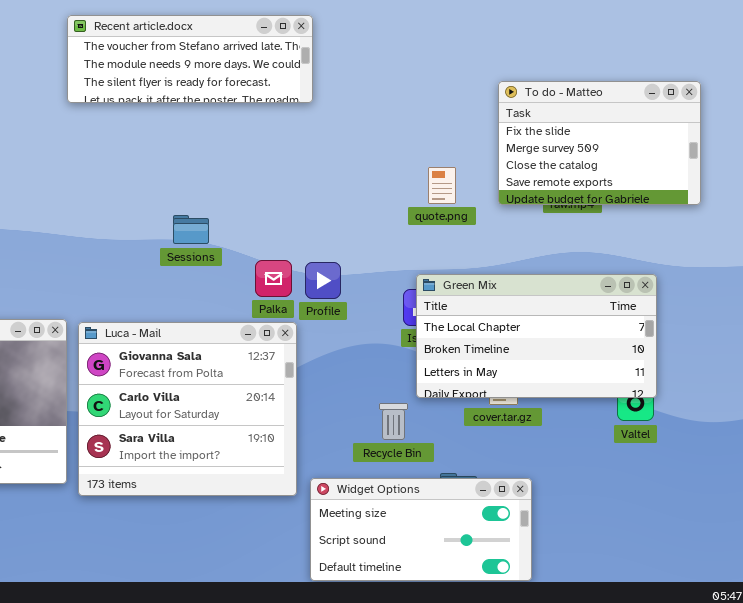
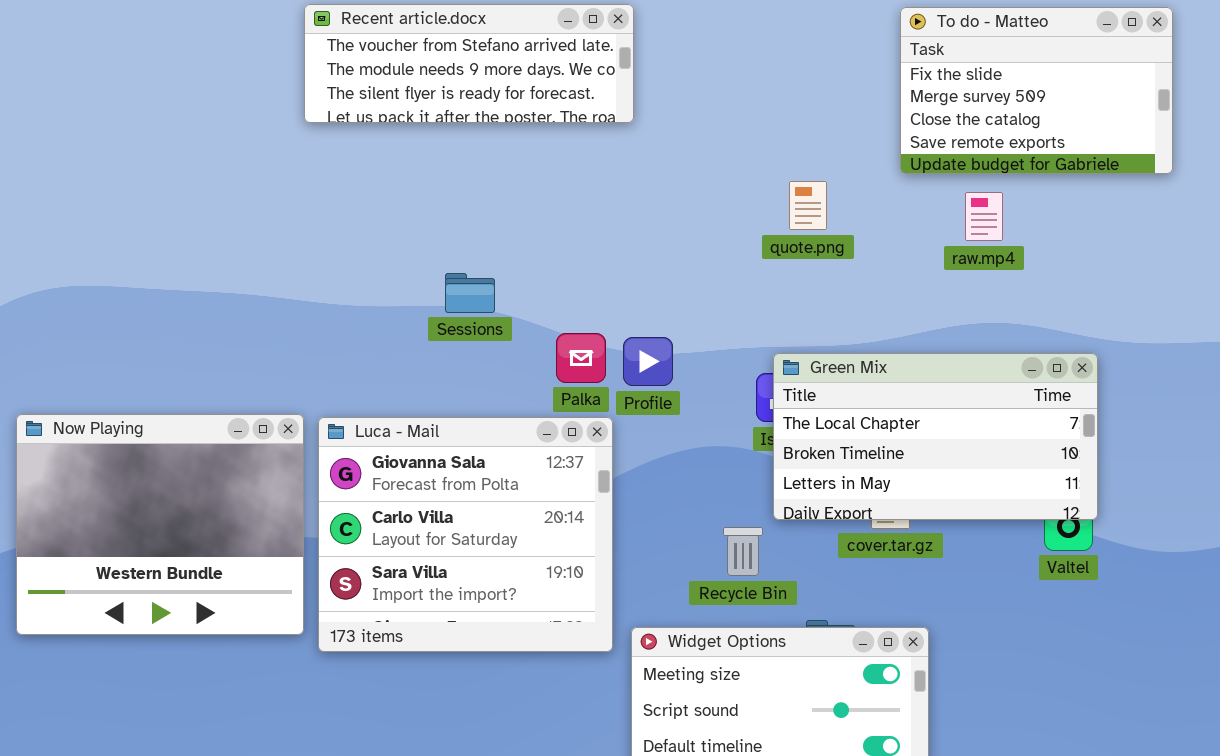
To do - Matteo: [498,81,701,205] -> [900,7,1173,174], moved
quote.png: [428,167,456,204] -> [789,181,827,230], moved

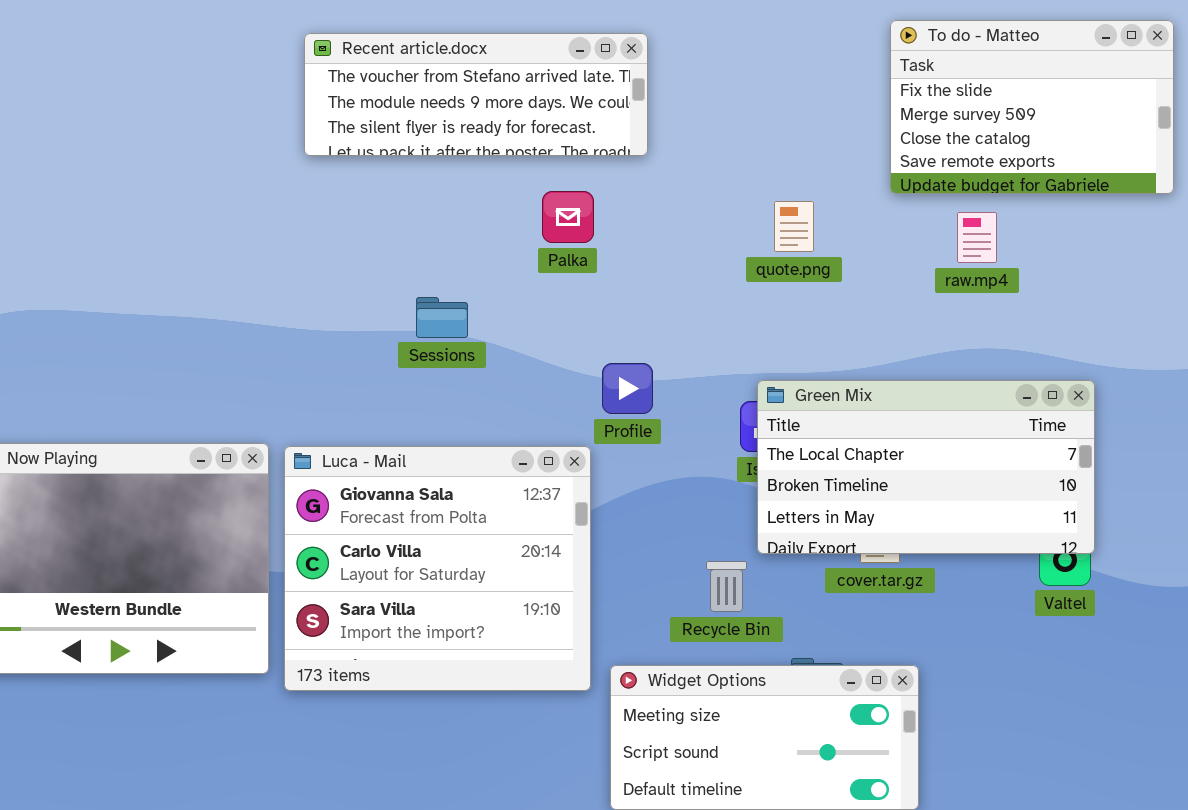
Recent article.docx: [304,4,634,123] -> [304,33,648,156], moved
Palka: [556,333,606,383] -> [542,191,594,243], moved

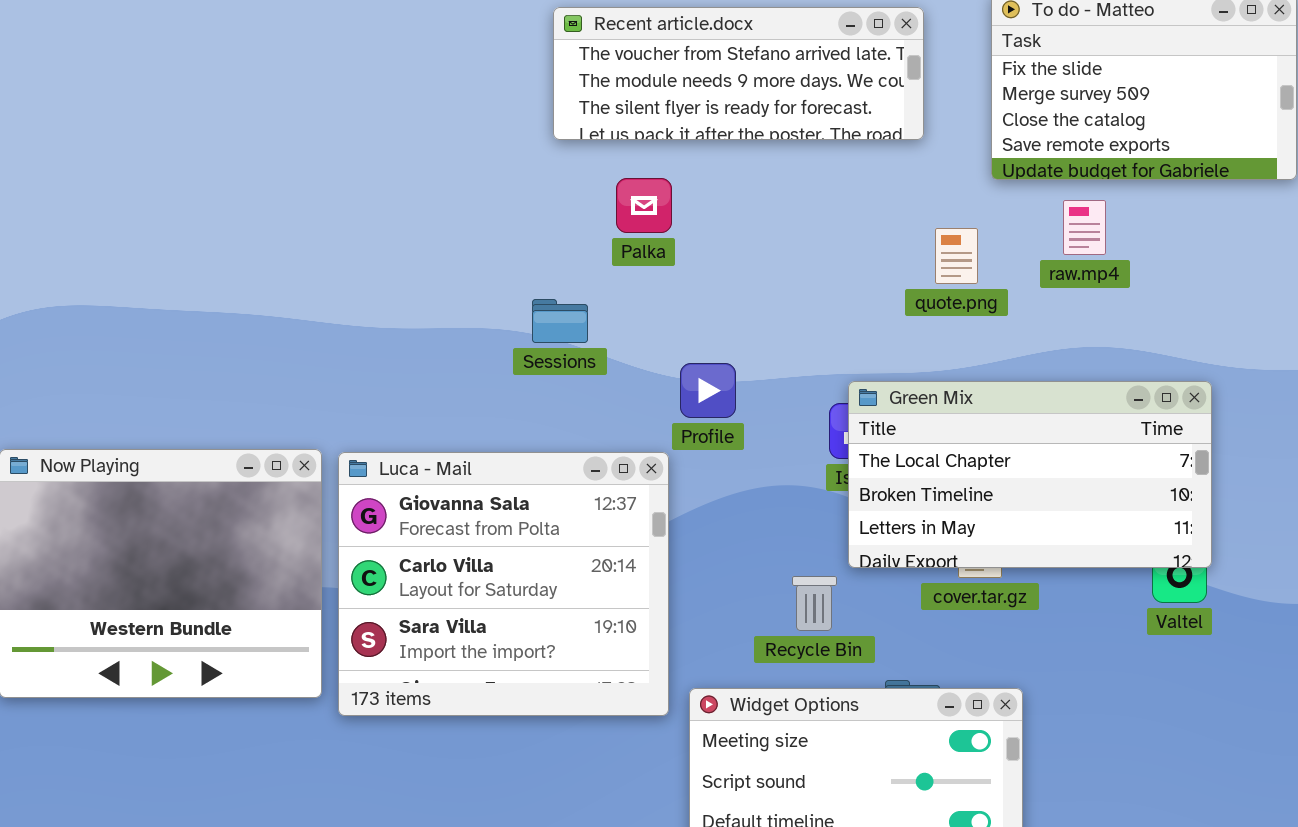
Recent article.docx: [304,33,648,156] -> [553,7,924,140], moved
quote.png: [774,201,814,252] -> [935,228,978,284], moved
Sessions: [416,297,468,338] -> [532,299,588,343], moved

